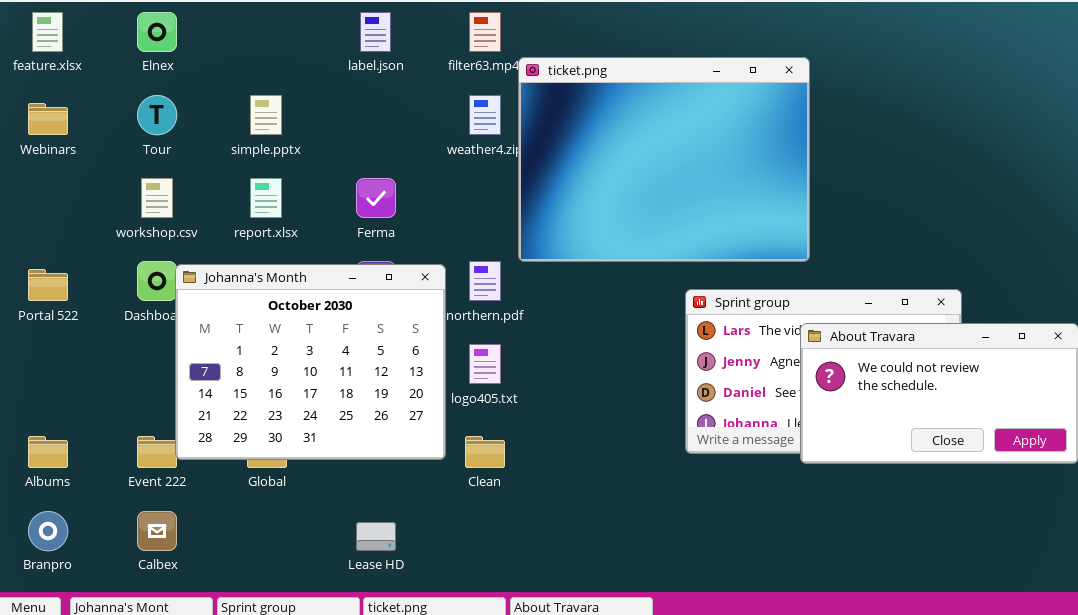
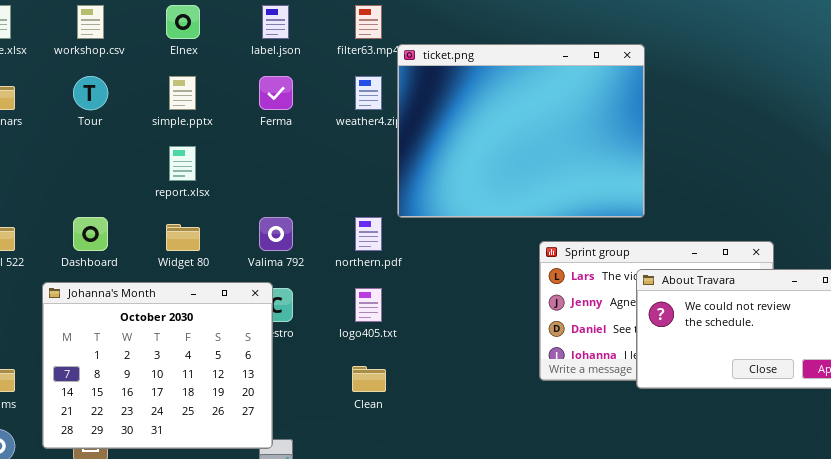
Elnex: [137,12,177,52] -> [166,5,200,39], moved
workshop.csv: [141,178,173,218] -> [77,5,104,39], moved
Ferma: [356,178,396,218] -> [259,76,293,110], moved
Johanna's Month: [175,264,446,460] -> [42,282,273,449], moved

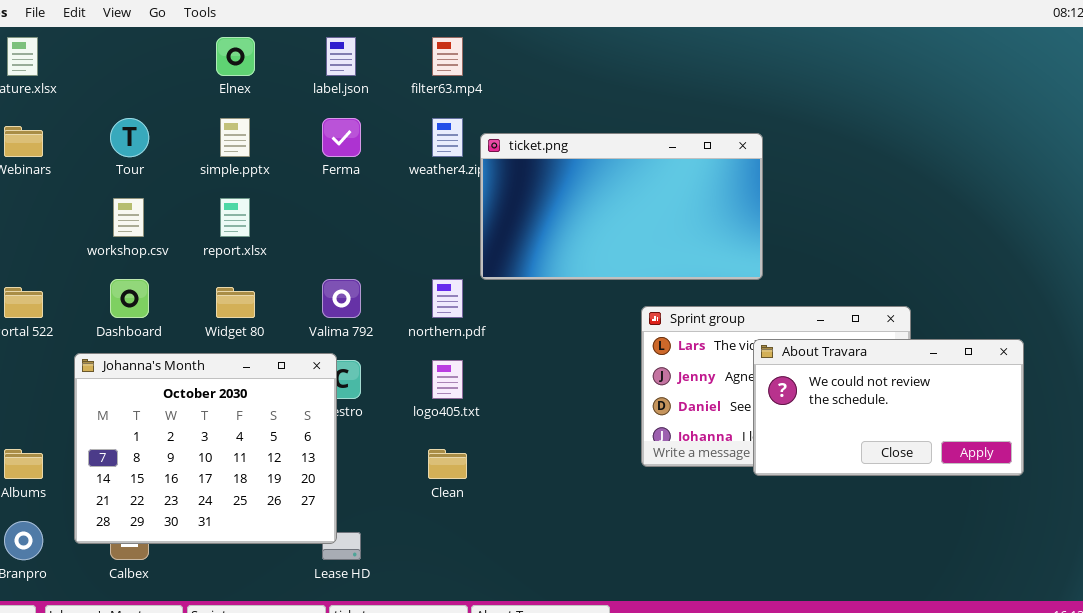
workshop.csv: [77,5,104,39] -> [113,198,144,237], moved
ticket.png: [397,44,645,218] -> [480,133,763,280], resized

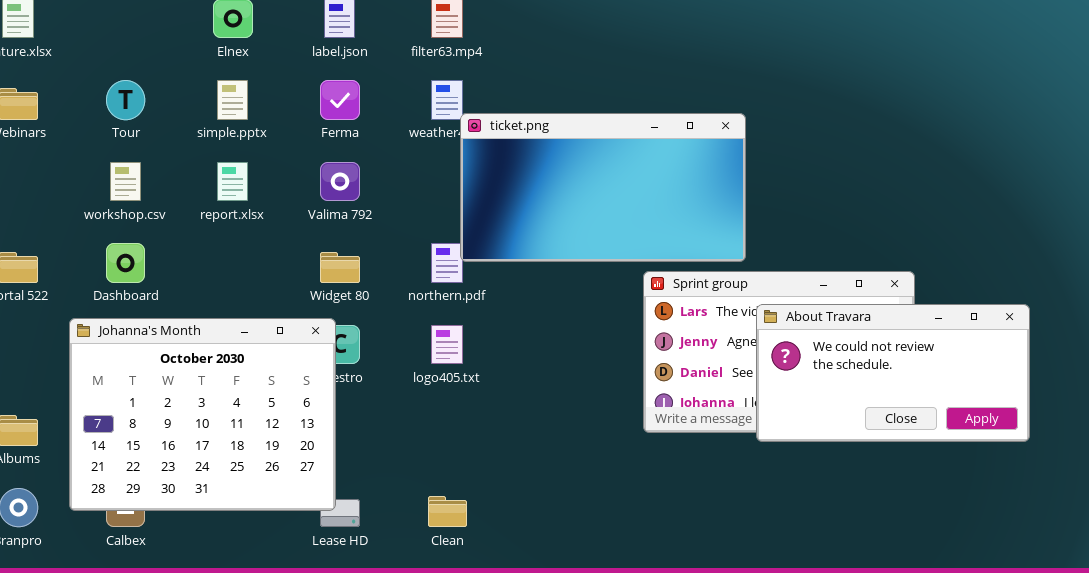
ticket.png: [480,133,763,280] -> [460,113,746,262], moved
Valima 792: [322,279,361,318] -> [320,162,360,201], moved
Widget 80: [216,287,255,318] -> [320,252,360,283], moved
Clean: [428,449,467,479] -> [428,496,467,527], moved

